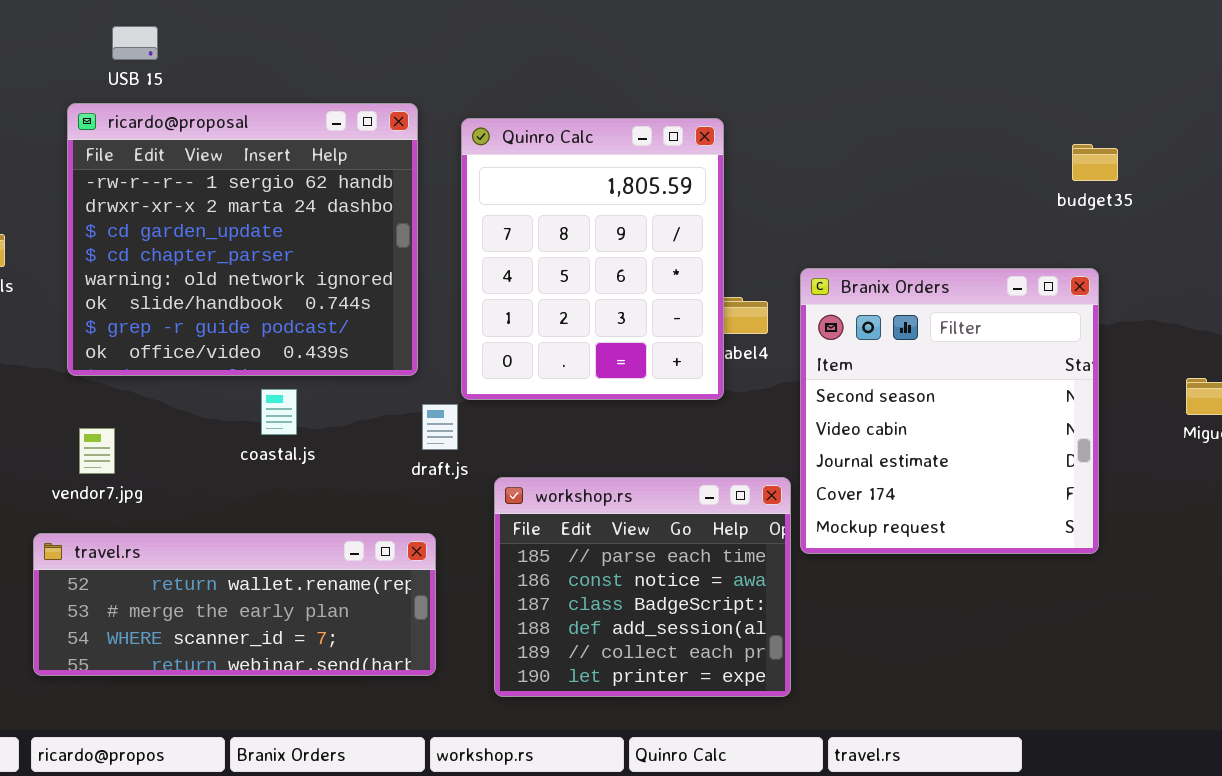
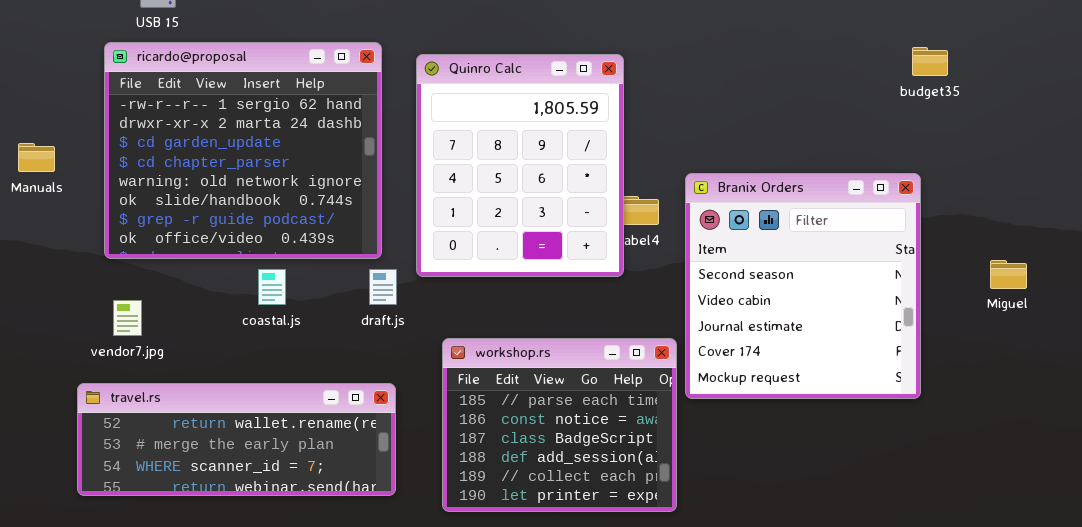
budget35: [1072,144,1118,181] -> [912,47,948,76], moved
draft.js: [422,404,458,450] -> [369,269,397,305], moved

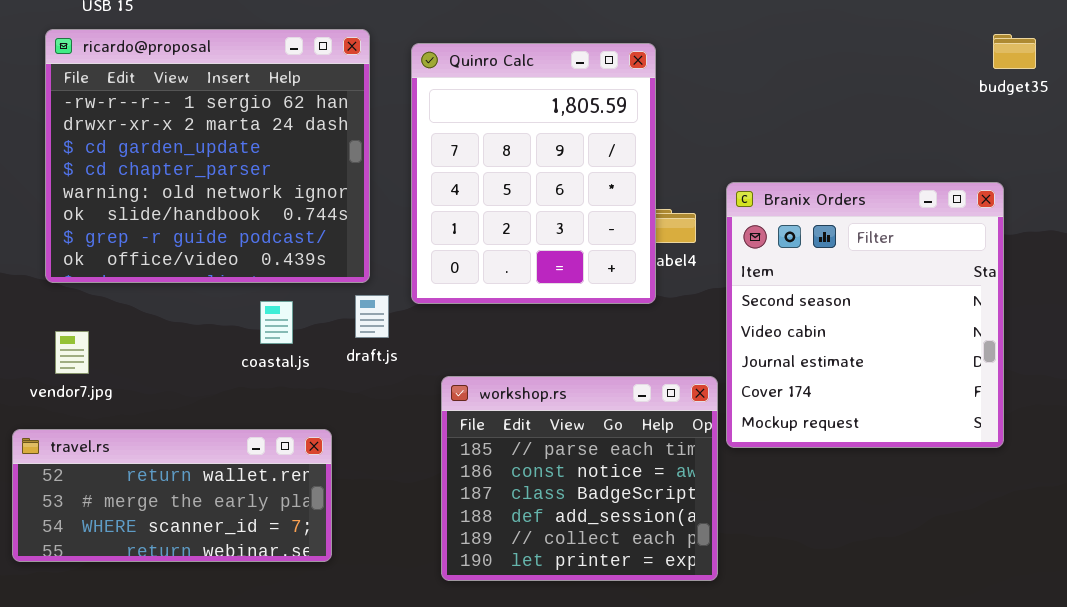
coastal.js: [258,269,286,305] -> [260,301,293,344], moved
travel.rs: [77,383,396,496] -> [12,429,332,562], resized

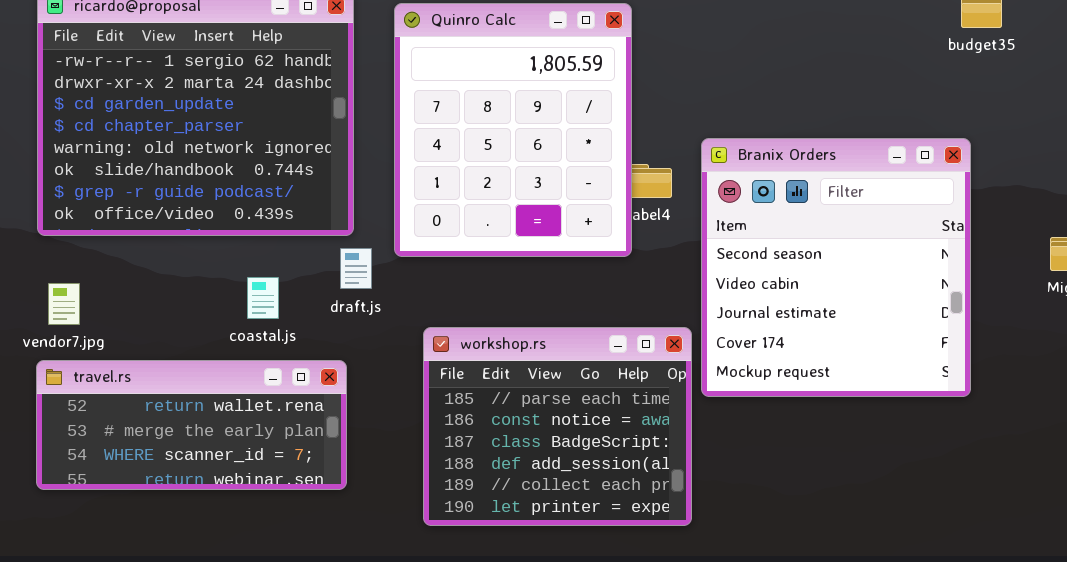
coastal.js: [260,301,293,344] -> [247,277,279,319], moved
travel.rs: [12,429,332,562] -> [36,360,347,490], moved

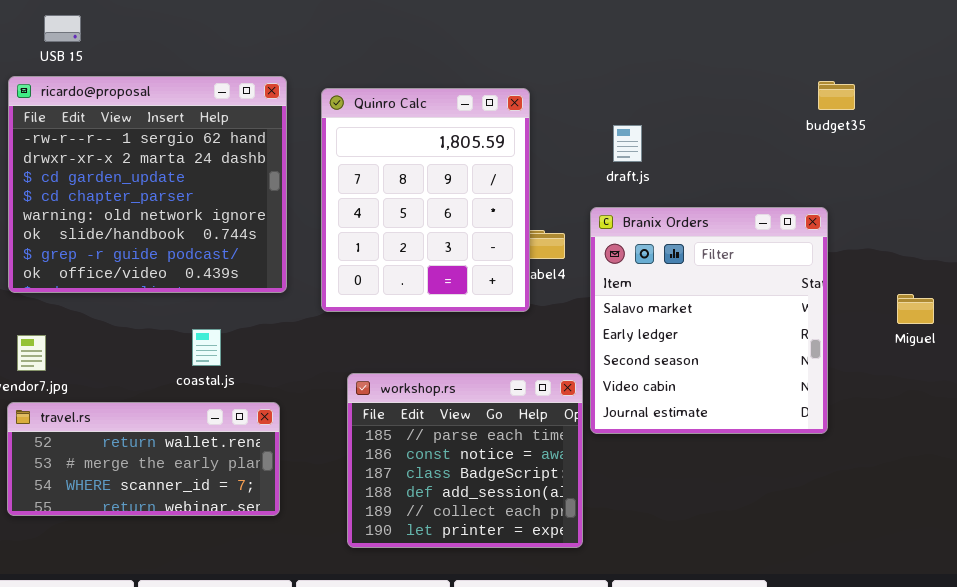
Branix Orders: [701,138,971,397] -> [590,207,828,434], scrolled up 2 rows
draft.js: [340,248,372,289] -> [613,125,642,162], moved

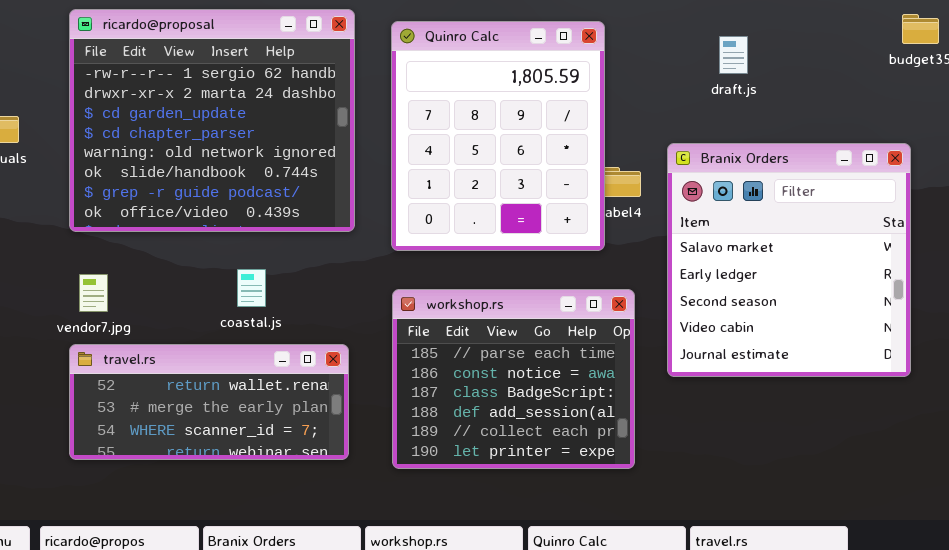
draft.js: [613,125,642,162] -> [719,36,748,74], moved
coastal.js: [192,329,221,366] -> [237,269,266,307], moved
workshop.rs: [347,373,583,548] -> [392,289,635,469], moved

